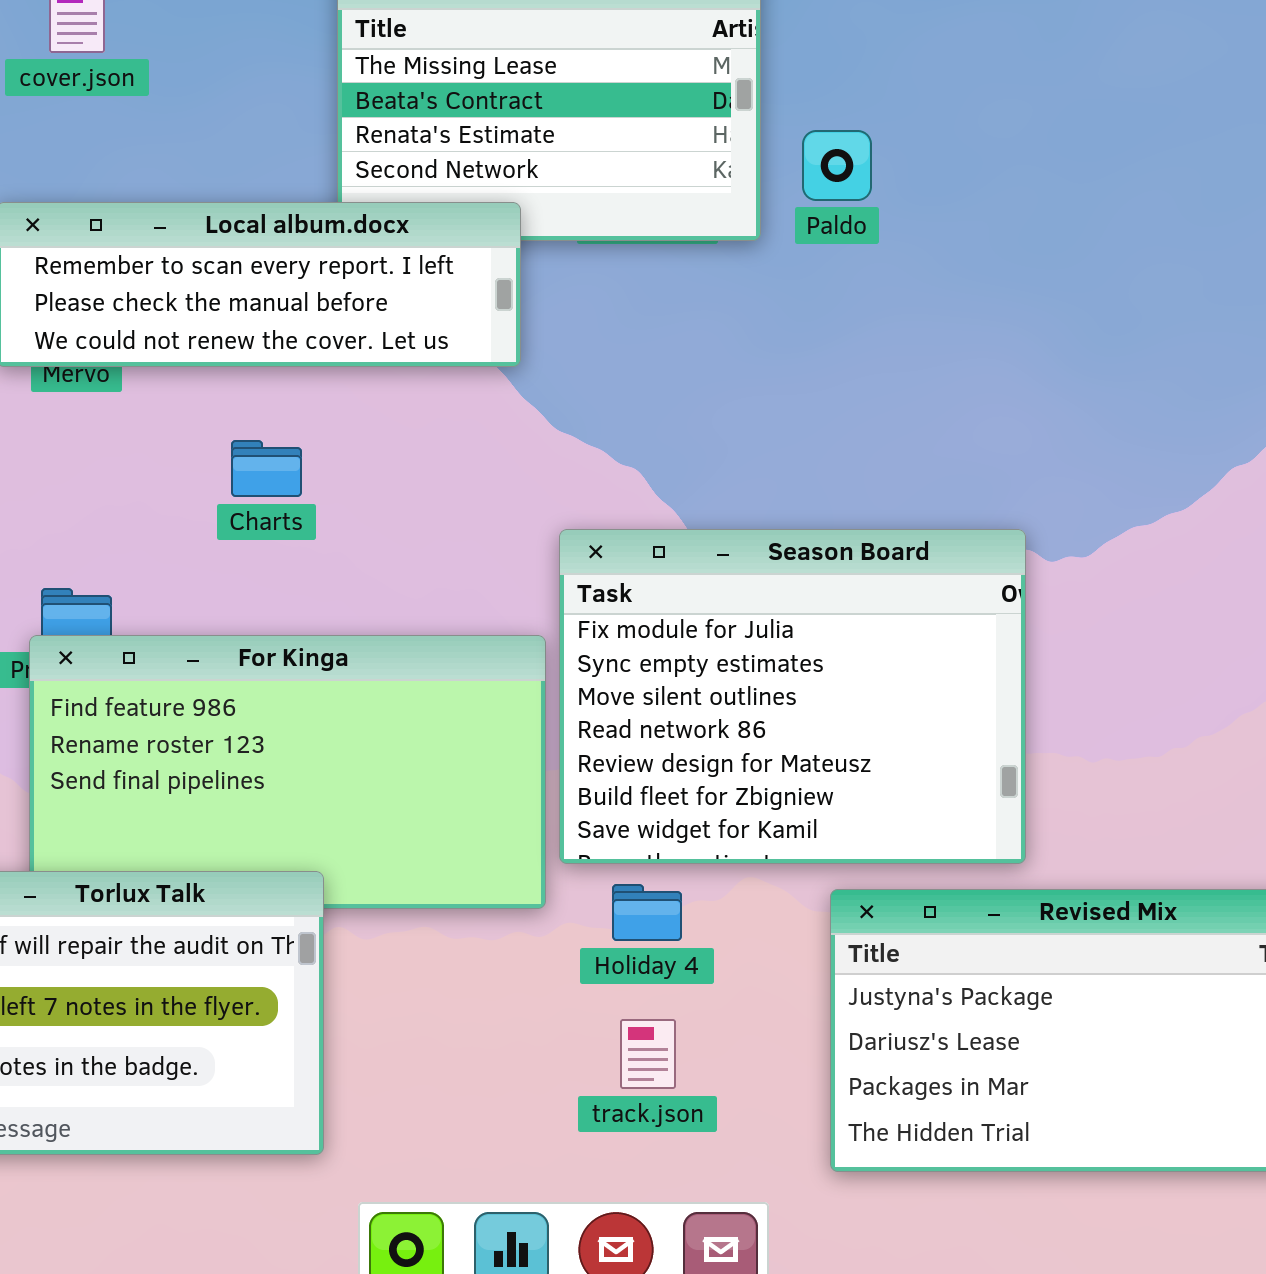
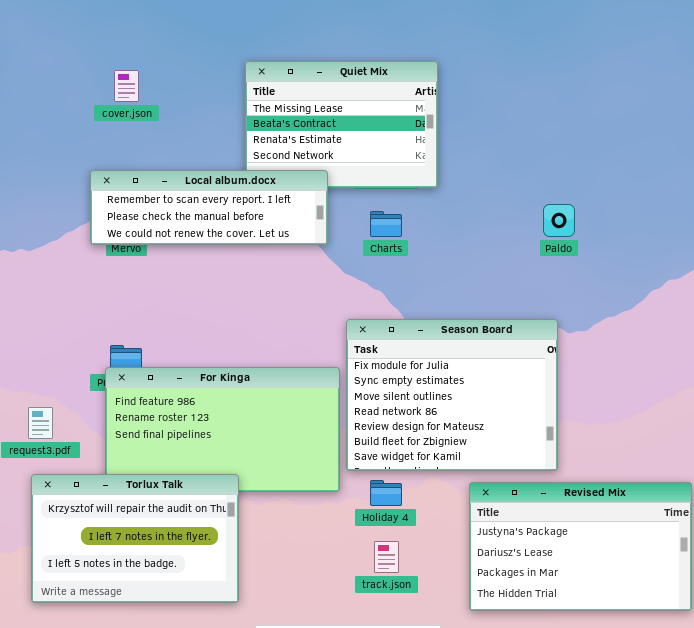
Paldo: [802,130,872,201] -> [543,204,575,237], moved
Charts: [231,440,302,497] -> [370,211,402,237], moved

